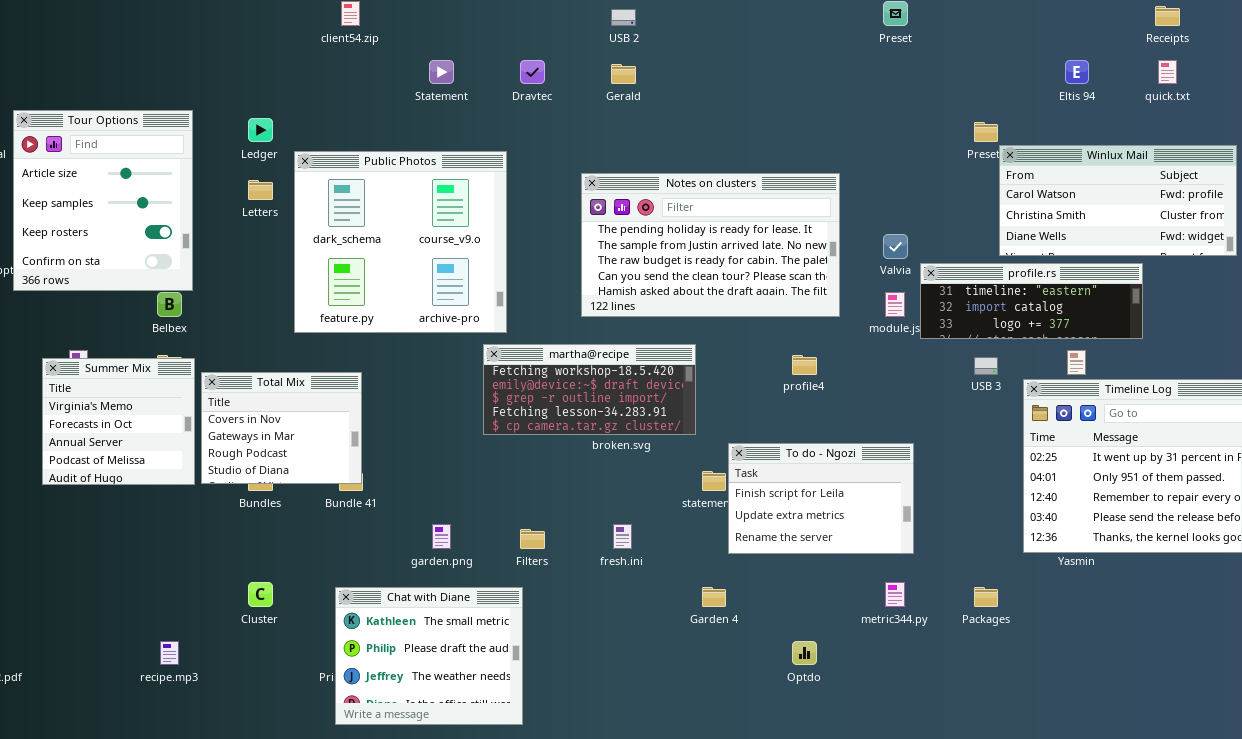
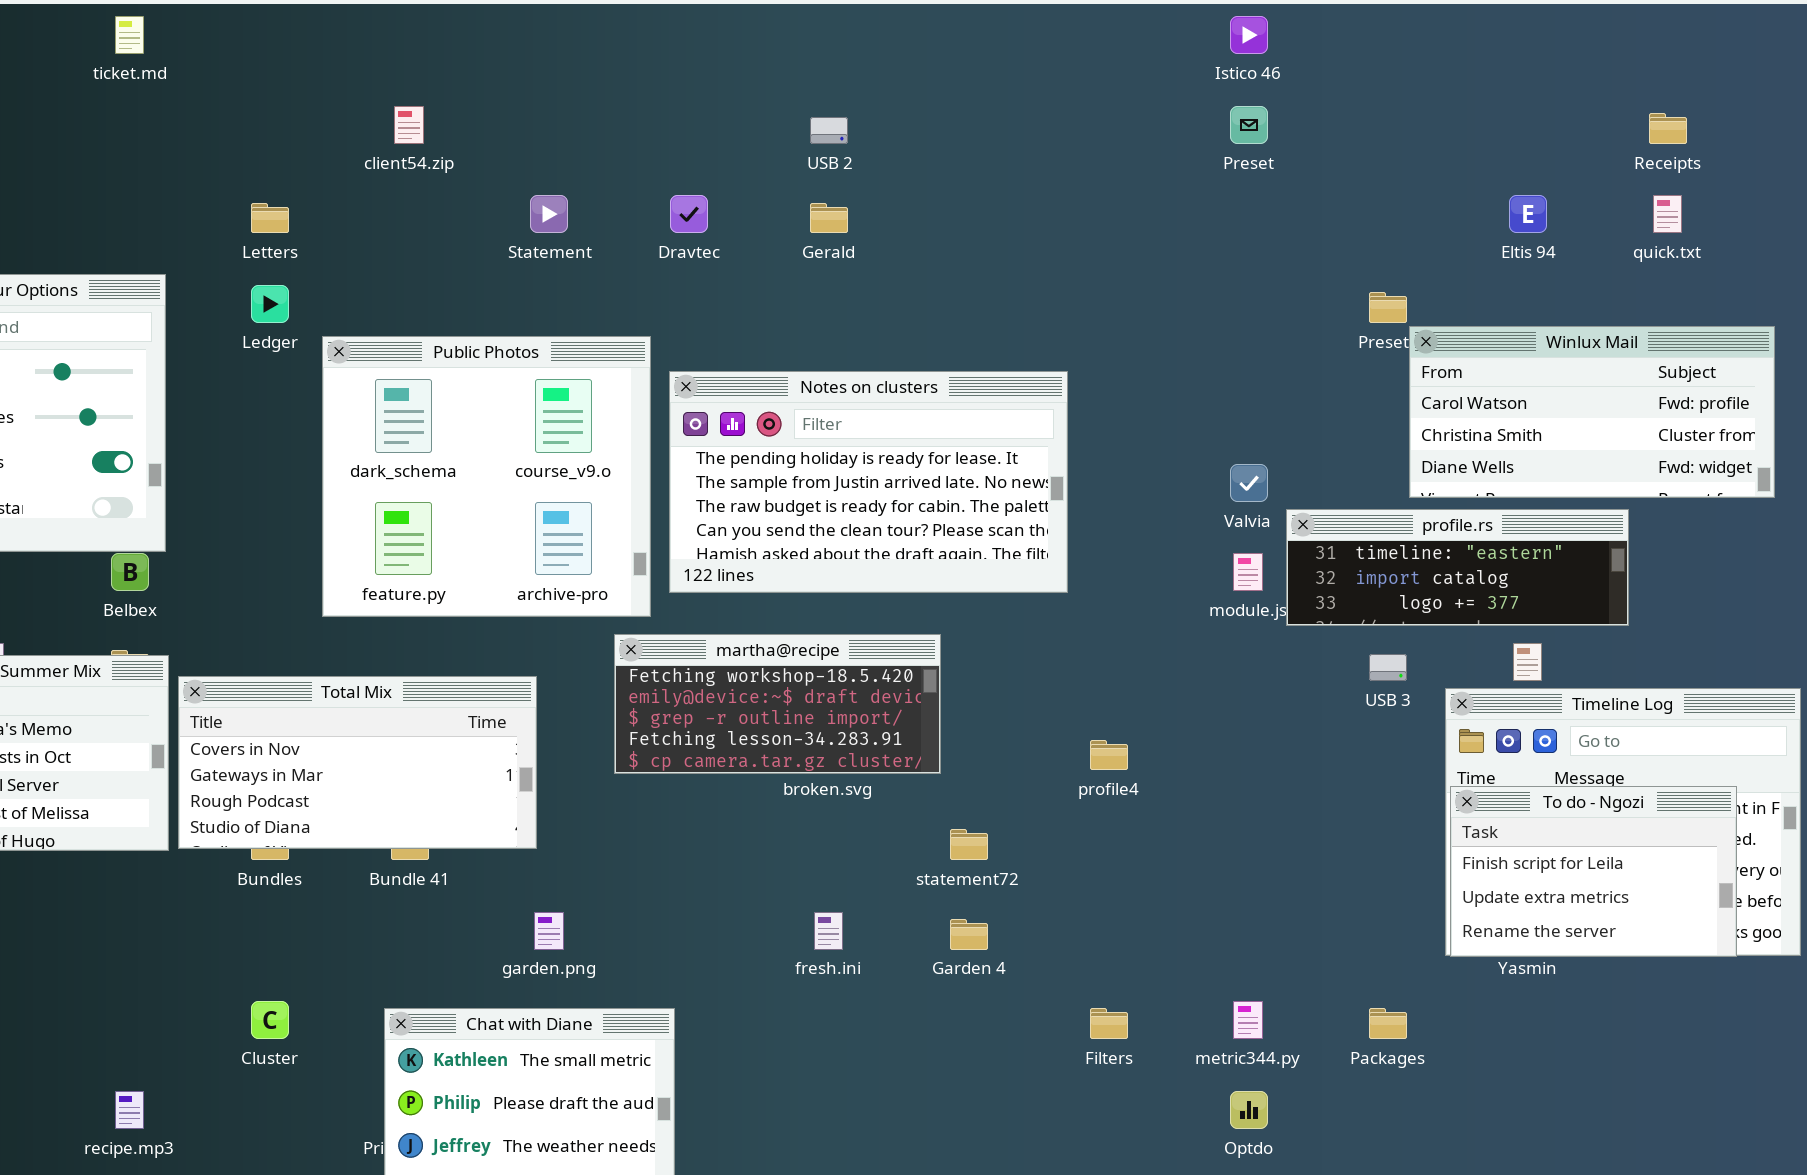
Notes on clusters: [581,173,840,317] -> [669,371,1068,593], moved
Letters: [248,180,273,200] -> [251,203,289,233], moved
profile4: [792,355,817,375] -> [1090,740,1128,770], moved
Total Mix: [201,372,362,484] -> [178,676,537,849], resized
To do - Ngozi: [728,443,914,554] -> [1450,786,1737,957], moved
Filters: [520,529,545,549] -> [1090,1008,1128,1039], moved
Garden 4: [702,587,726,607] -> [950,919,988,950], moved
Optdo: [792,641,817,665] -> [1230,1091,1268,1129], moved

